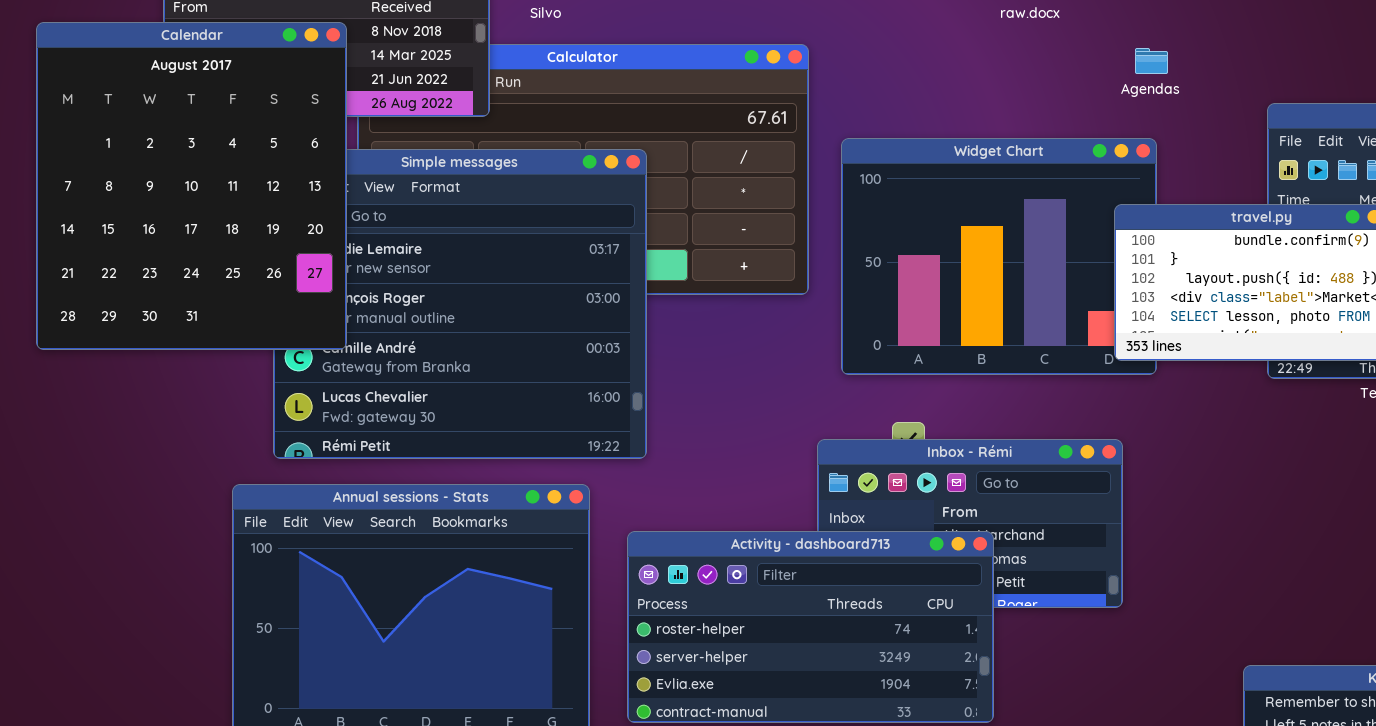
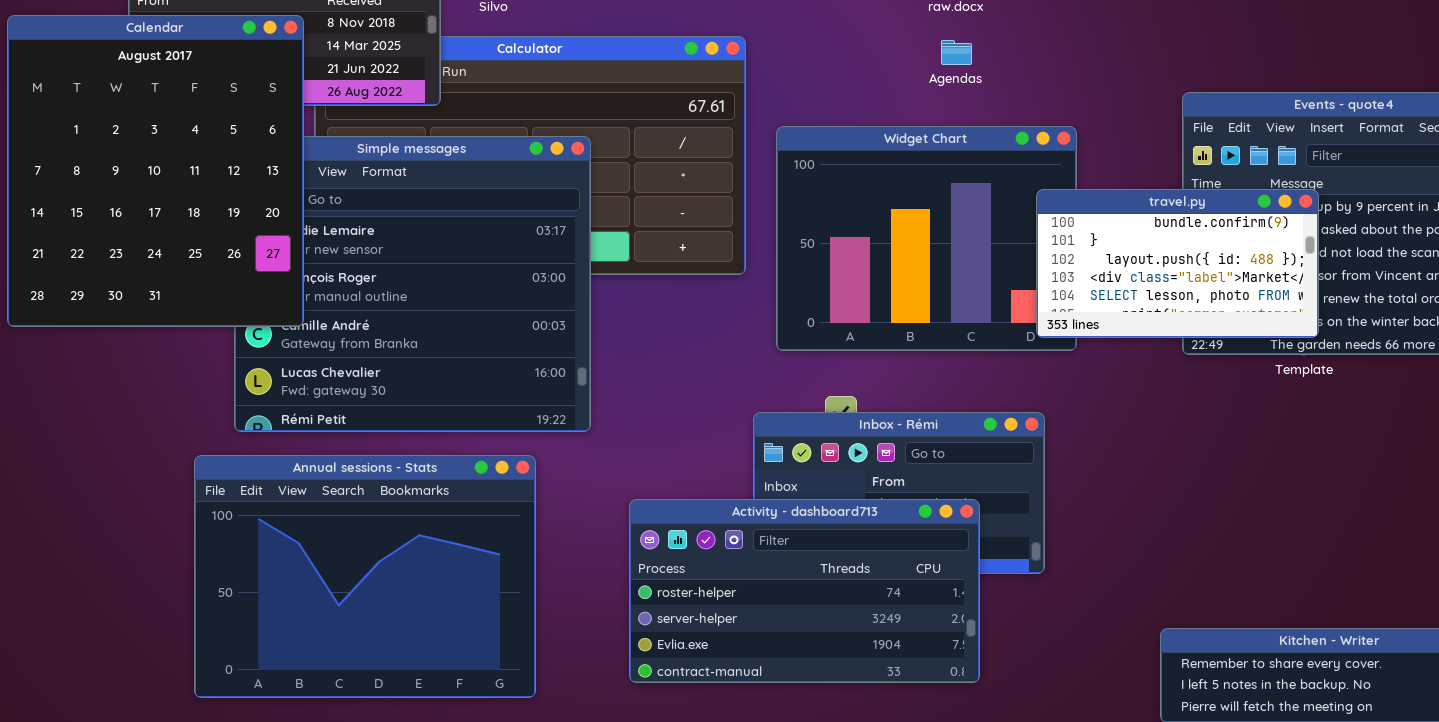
Agendas: [1135,48,1168,74] -> [941,40,972,65], moved
Activity - dashboard713: [627,531,994,723] -> [629,499,980,683], moved

